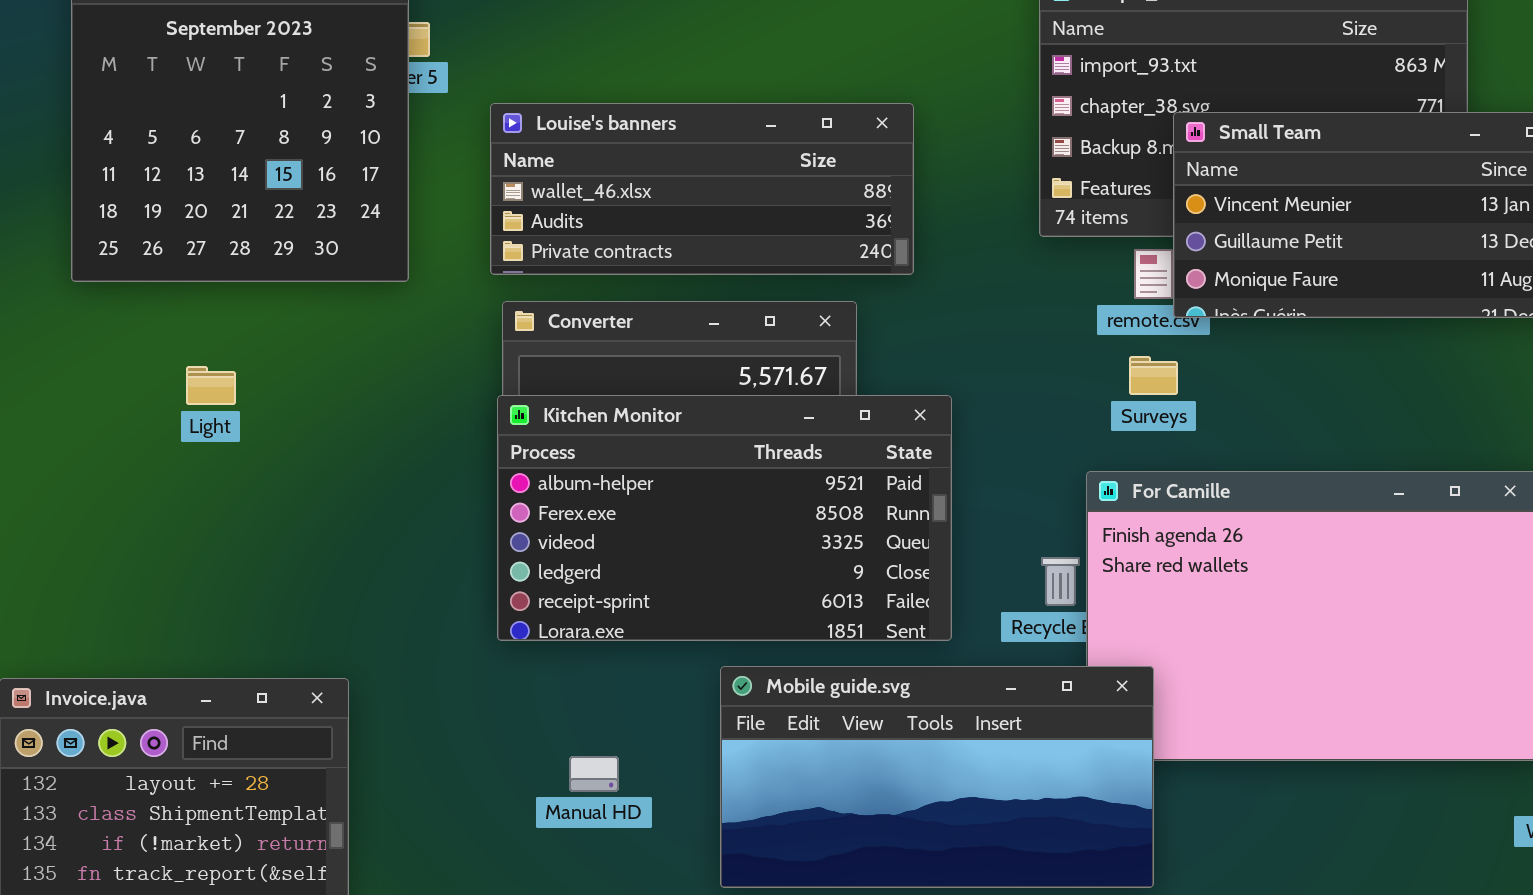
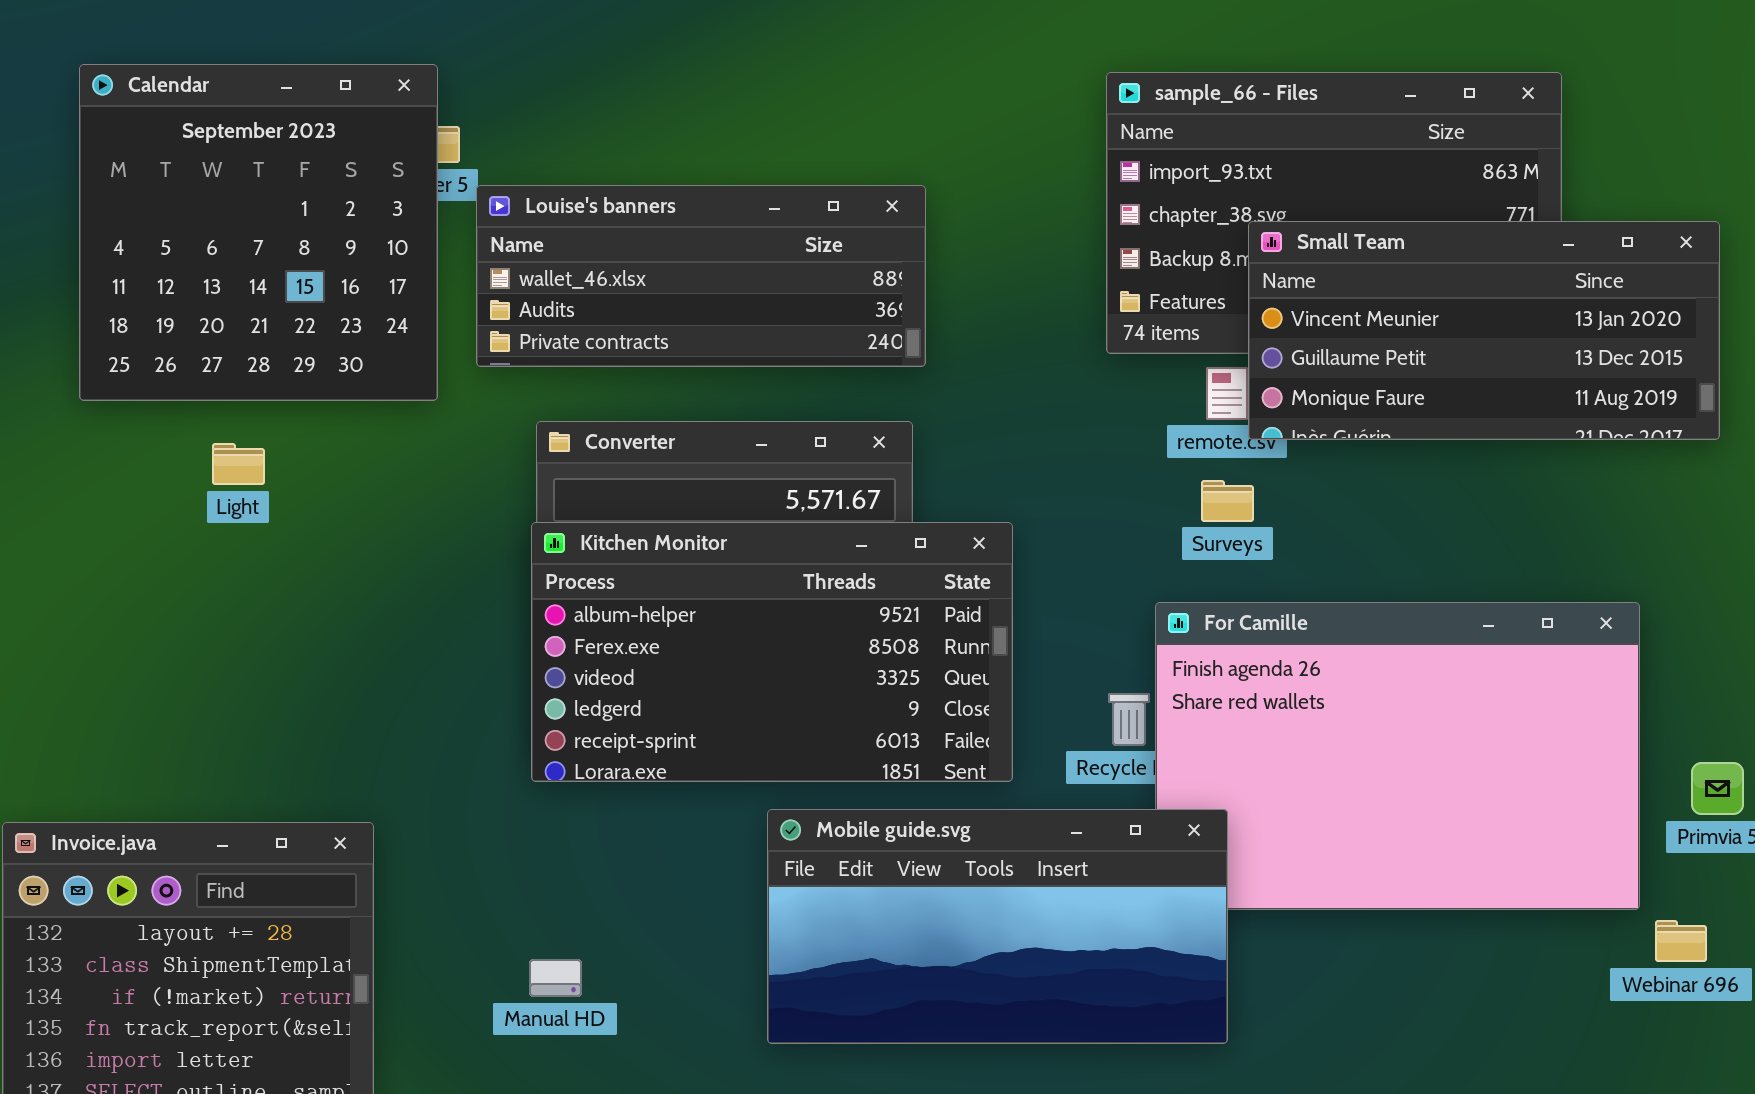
Louise's banners: [490,103,914,275] -> [476,185,926,367], moved
Light: [186,366,236,405] -> [212,443,265,485], moved
Manual HD: [569,756,619,792] -> [529,959,582,997], moved

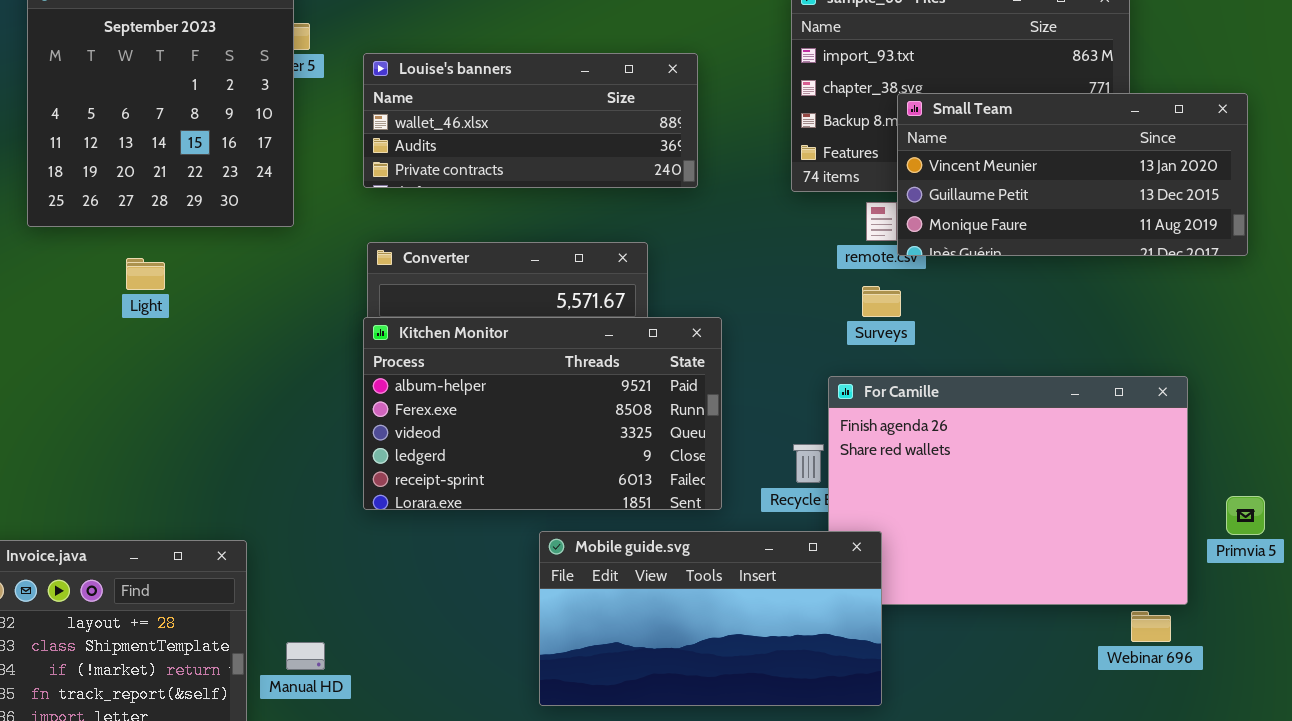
Louise's banners: [476,185,926,367] -> [363,53,698,188], moved
Webinar 696: [1655,920,1707,962] -> [1131,611,1171,642], moved
Manual HD: [529,959,582,997] -> [286,642,325,670], moved

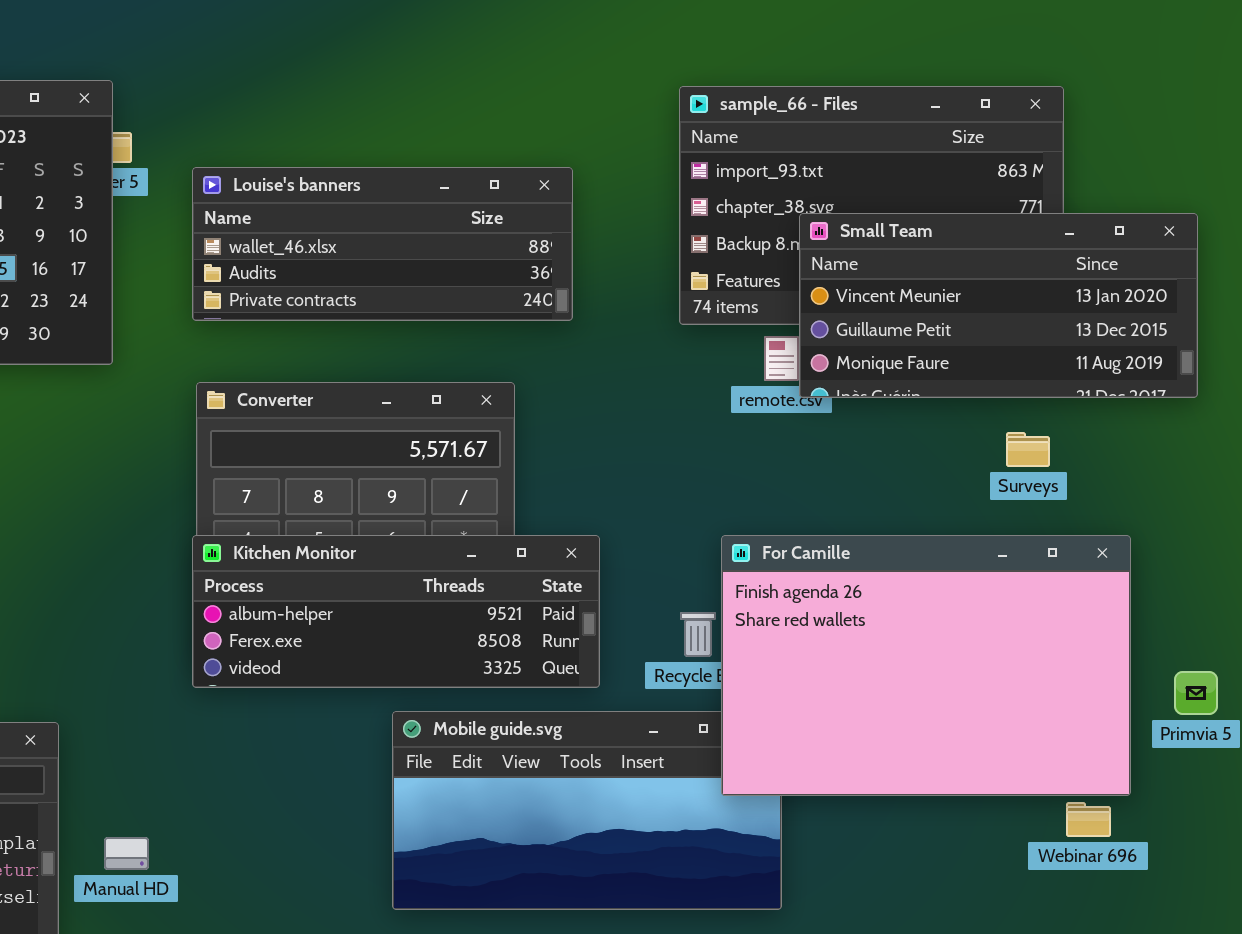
Surveys: [862,286,901,317] -> [1006,432,1050,467], moved
Kitchen Monitor: [363,317,722,510] -> [192,535,600,688], resized
For Camille: [828,376,1188,605] -> [721,535,1131,796], raised

